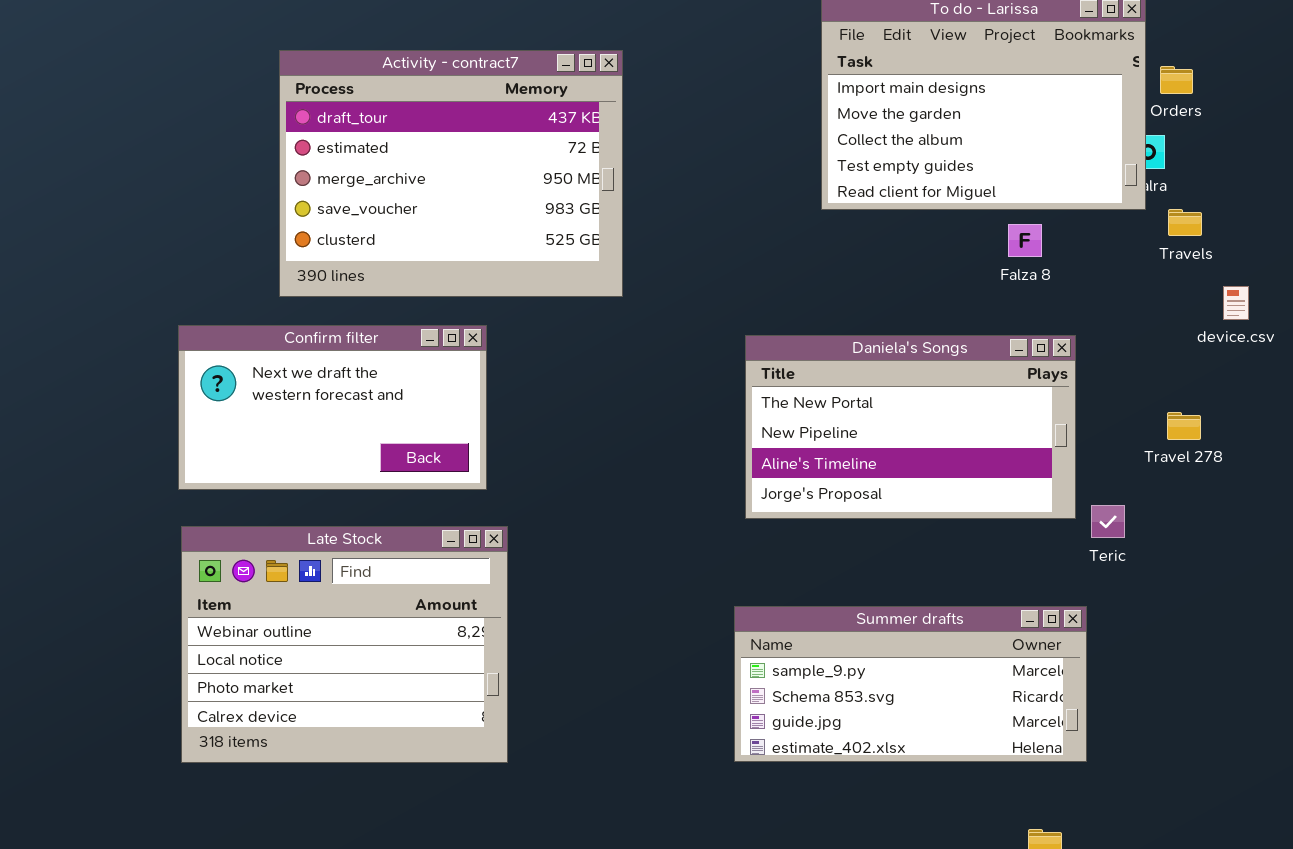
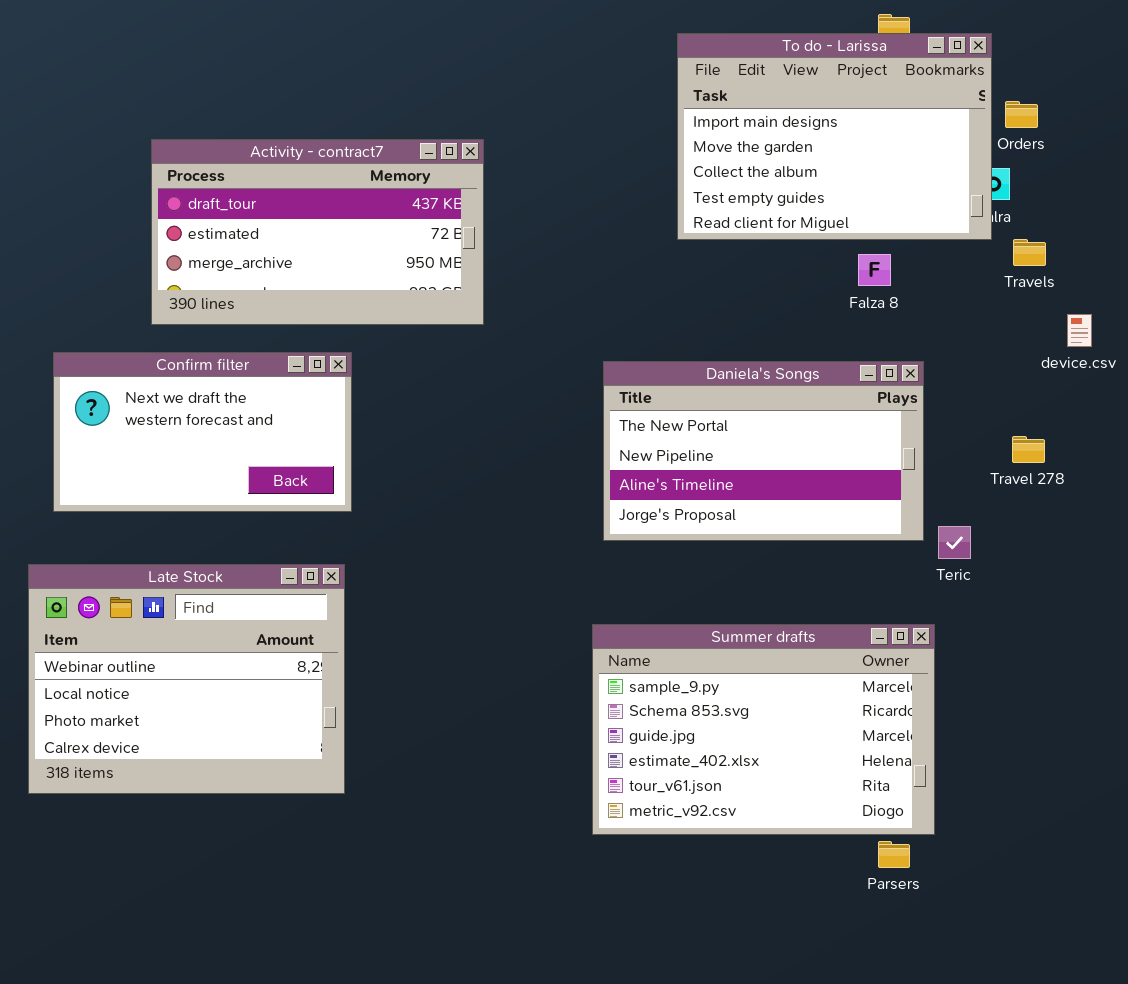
Activity - contract7: [279,50,623,297] -> [151,139,484,325], resized
Late Stock: [181,526,508,763] -> [28,564,345,794], moved
Summer drafts: [734,606,1087,762] -> [592,624,935,835], resized

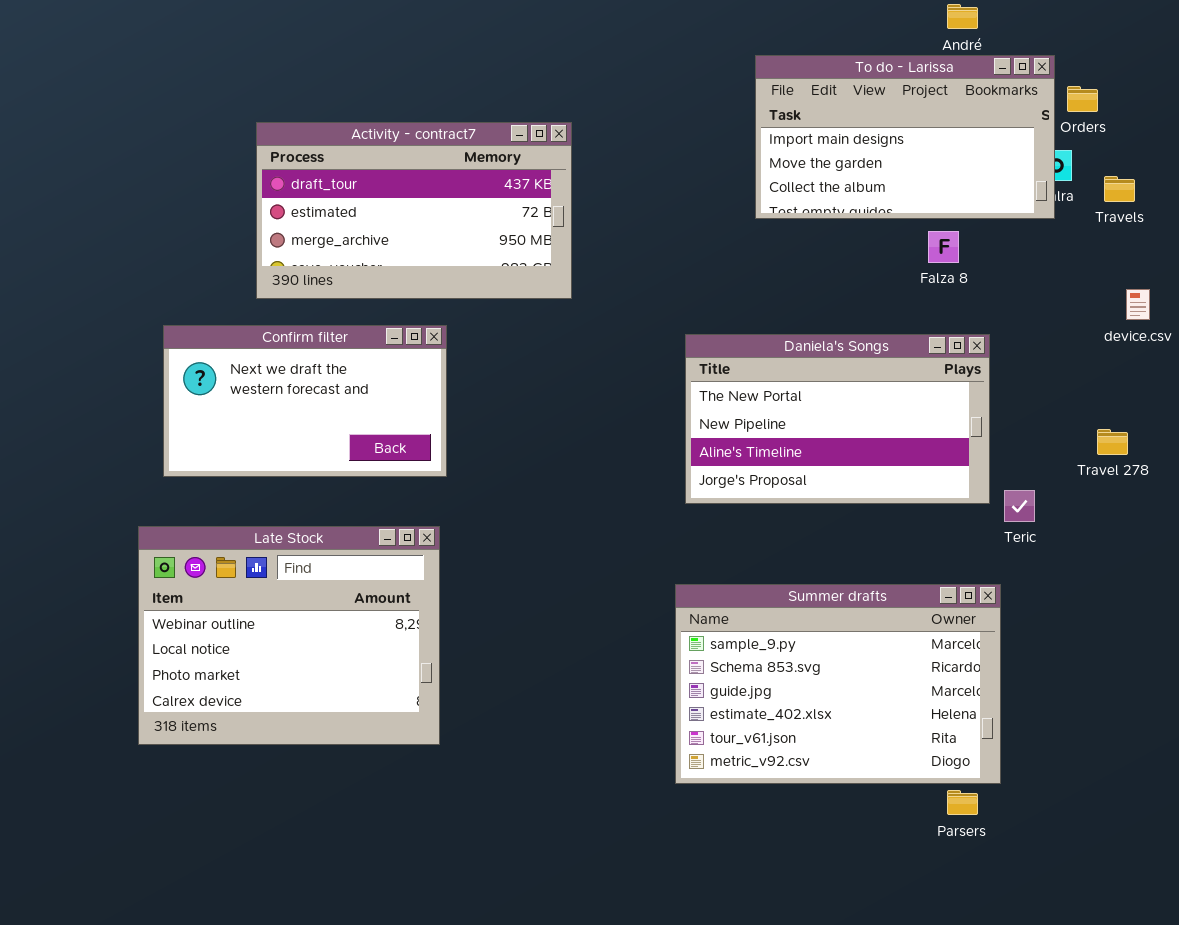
To do - Larissa: [677,33,992,240] -> [755,55,1055,219], resized
Travels: [1013,239,1046,266] -> [1104,176,1135,202], moved
Travel 278: [1012,436,1045,463] -> [1097,429,1128,455], moved

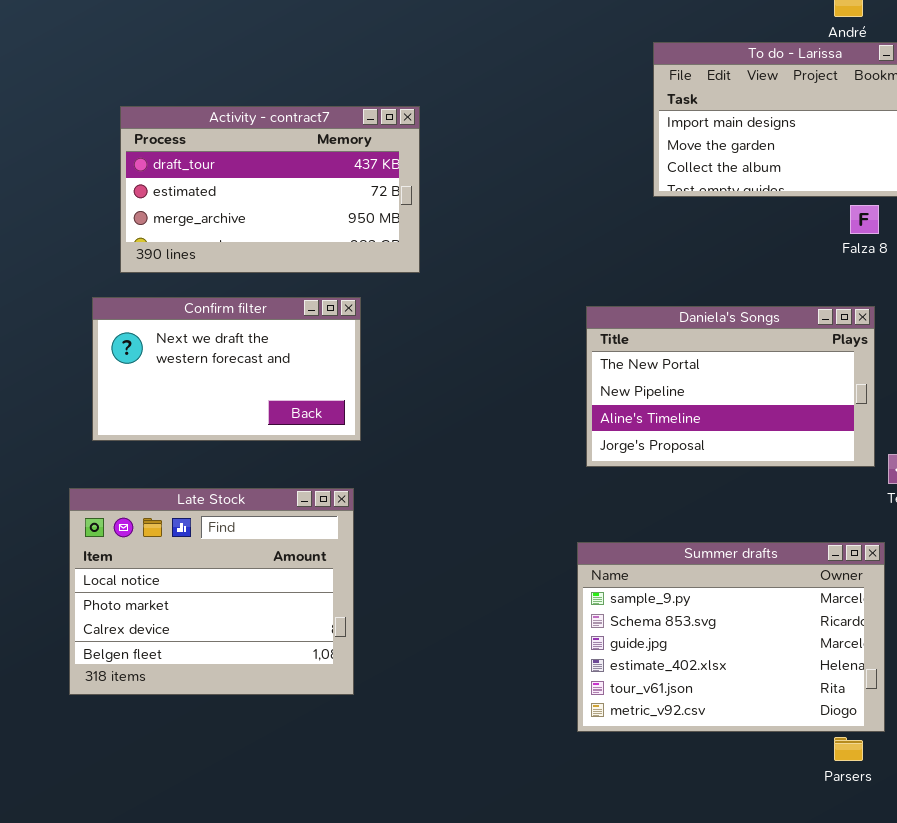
Activity - contract7: [256,122,572,299] -> [120,106,420,273], moved
Falza 8: [928,231,959,263] -> [850,205,879,234], moved
Late Stock: [138,526,440,745] -> [69,488,354,695], scrolled down 1 row

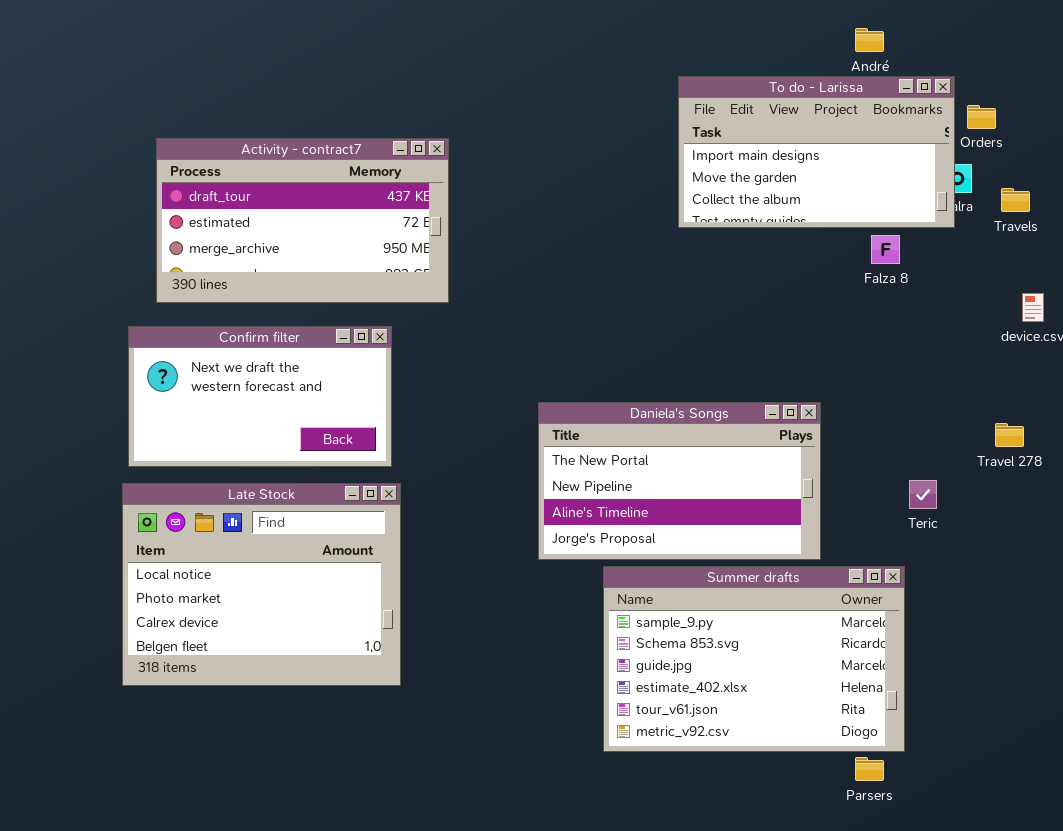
Daniela's Songs: [586,306,875,467] -> [538,402,821,560], moved
Late Stock: [69,488,354,695] -> [122,483,401,686], moved

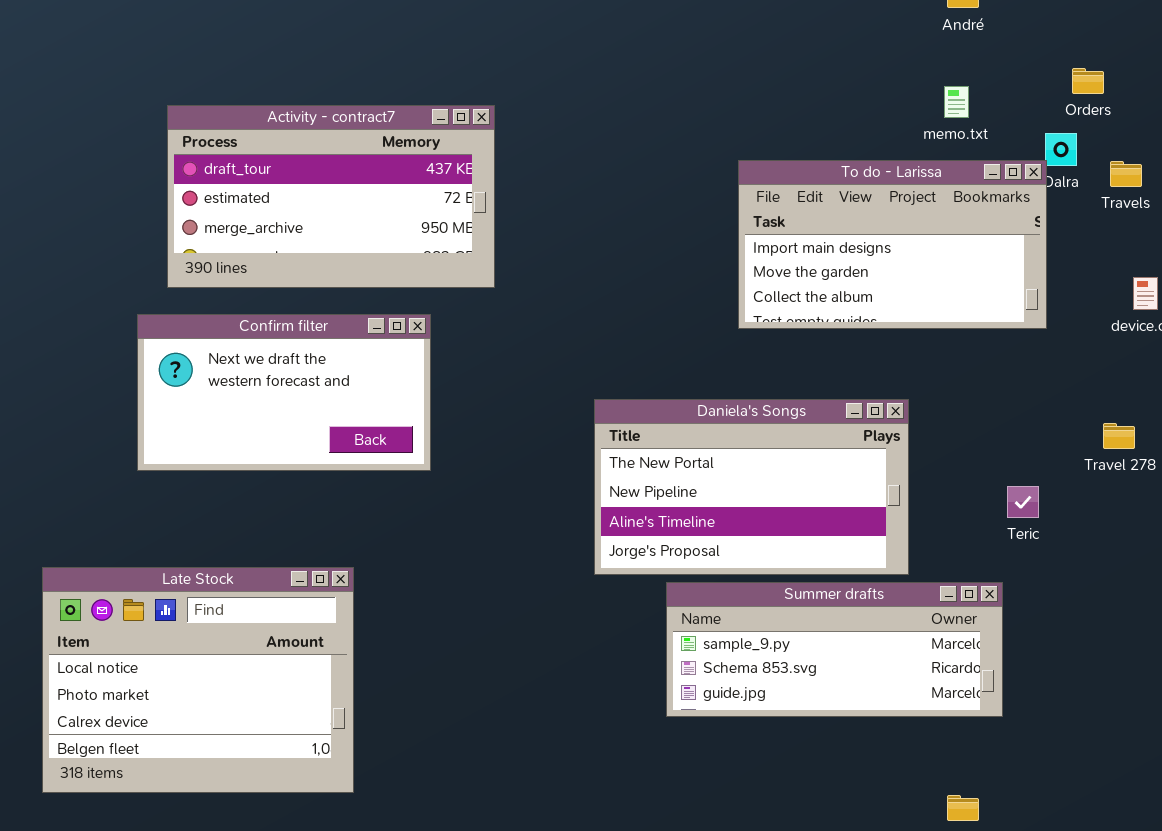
To do - Larissa: [678,76,955,228] -> [738,160,1047,329], moved
Late Stock: [122,483,401,686] -> [42,567,354,793], moved
Summer drafts: [603,566,905,752] -> [666,582,1003,717], resized

